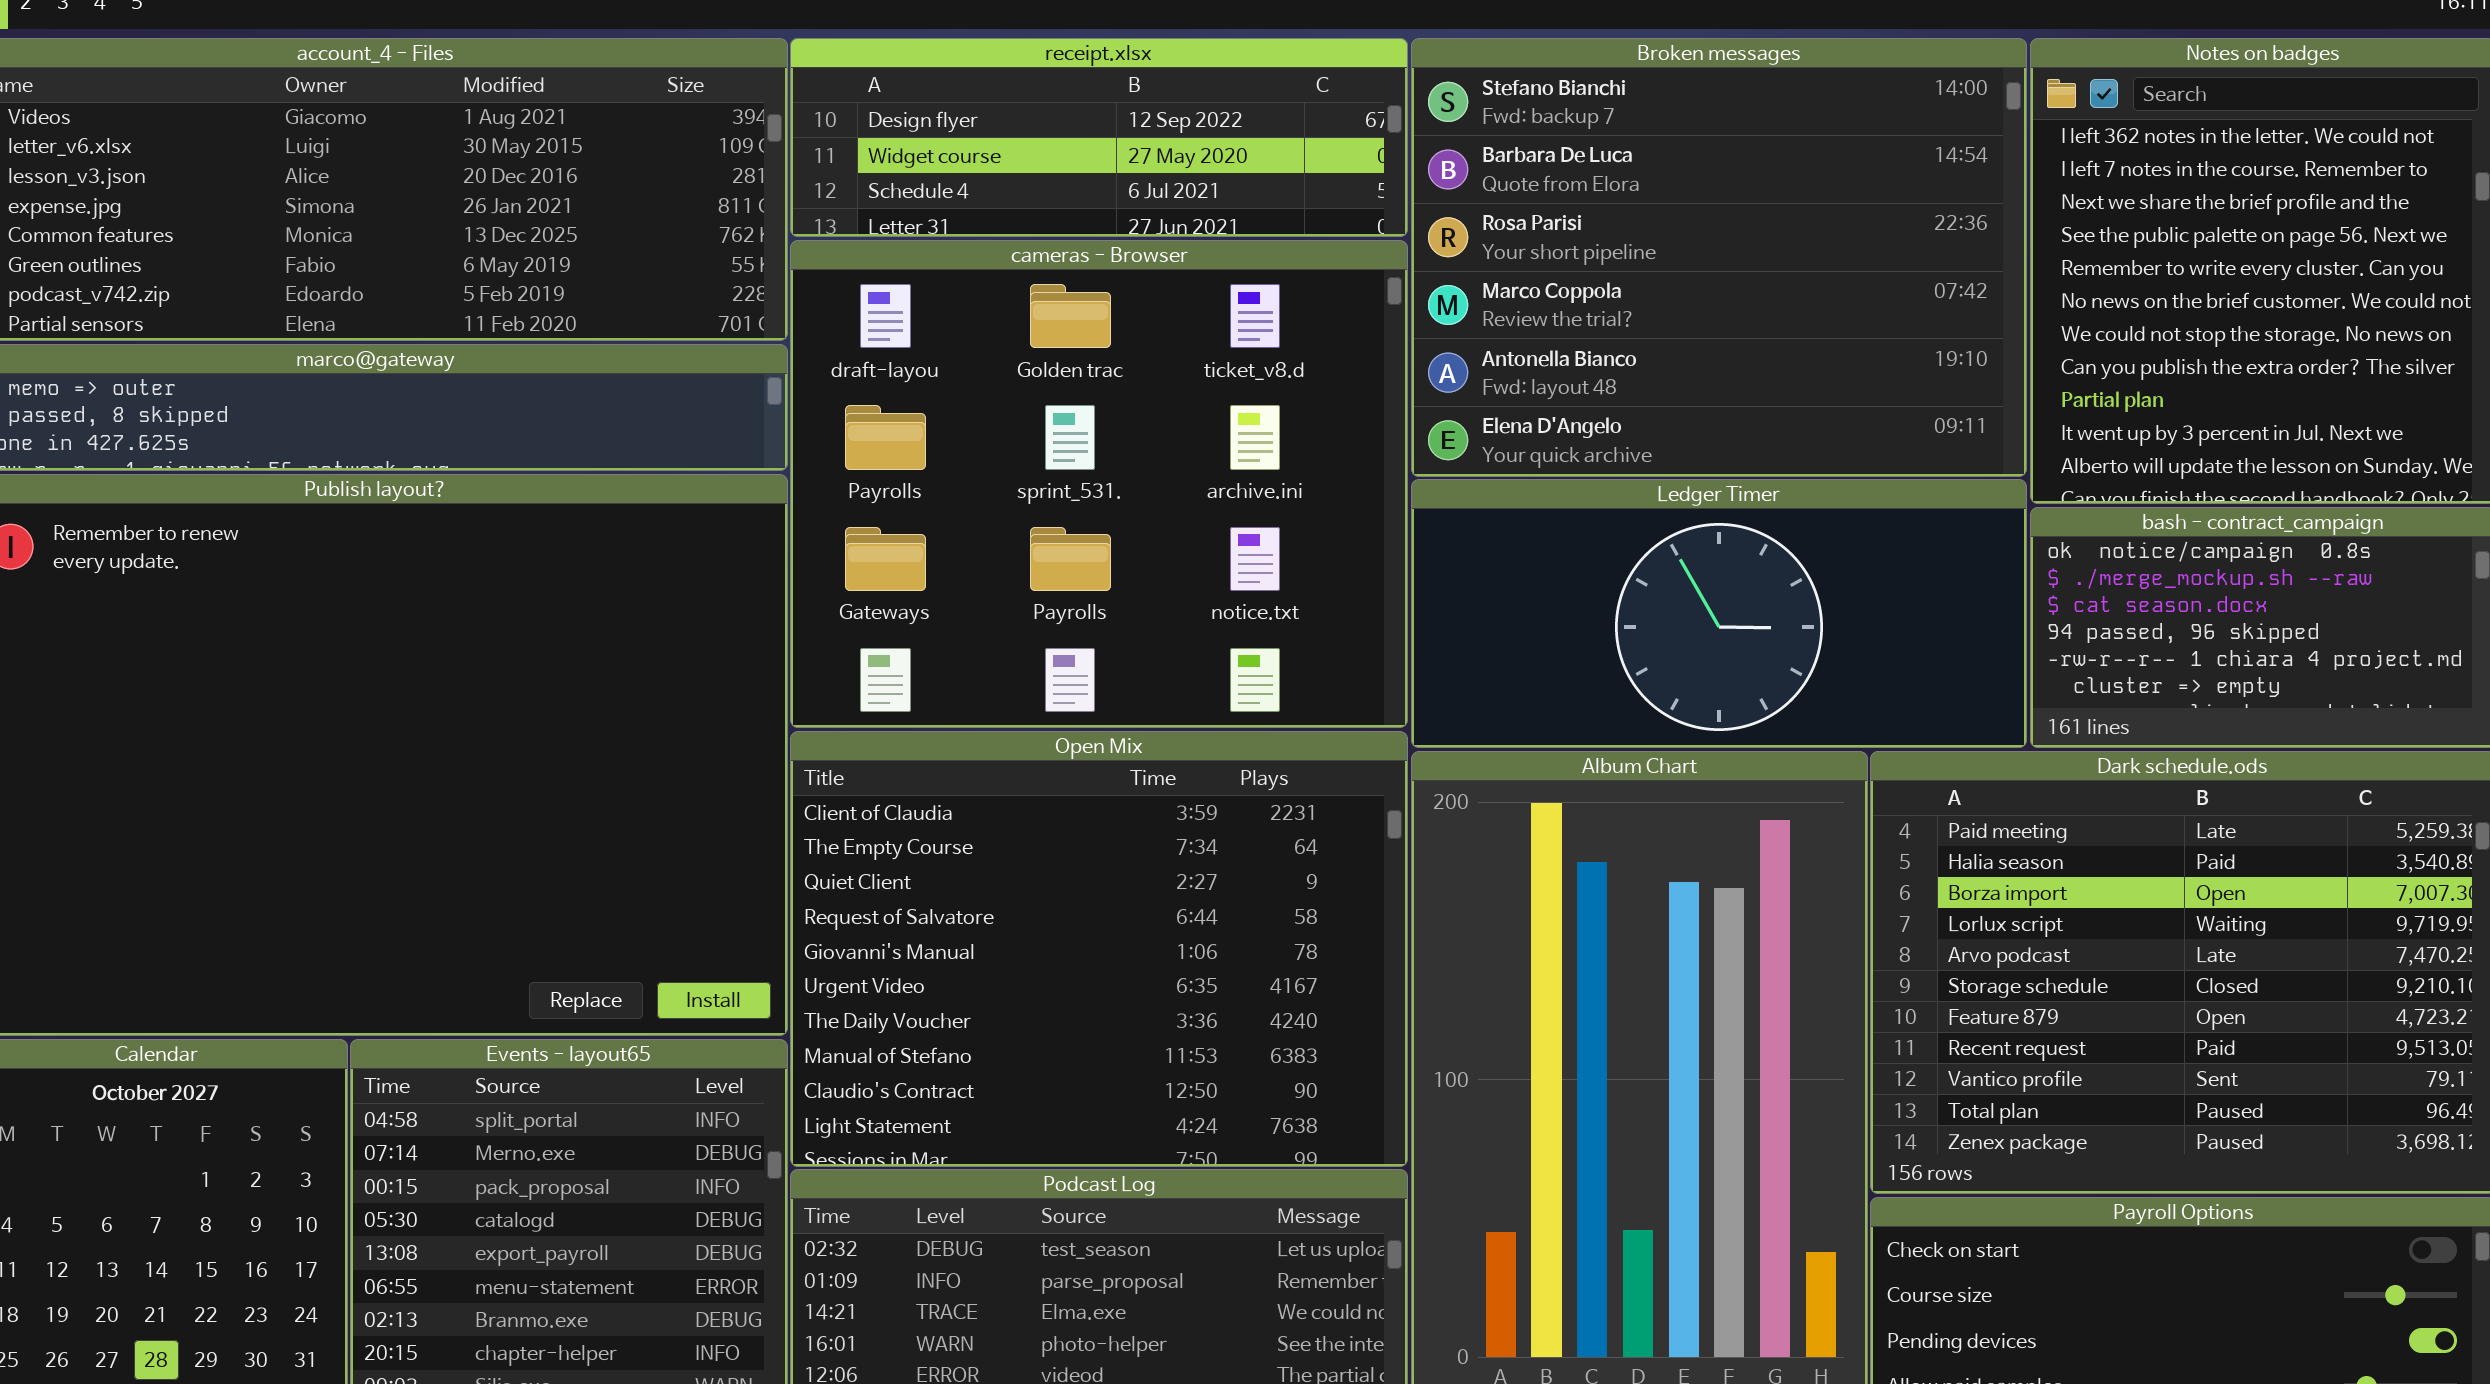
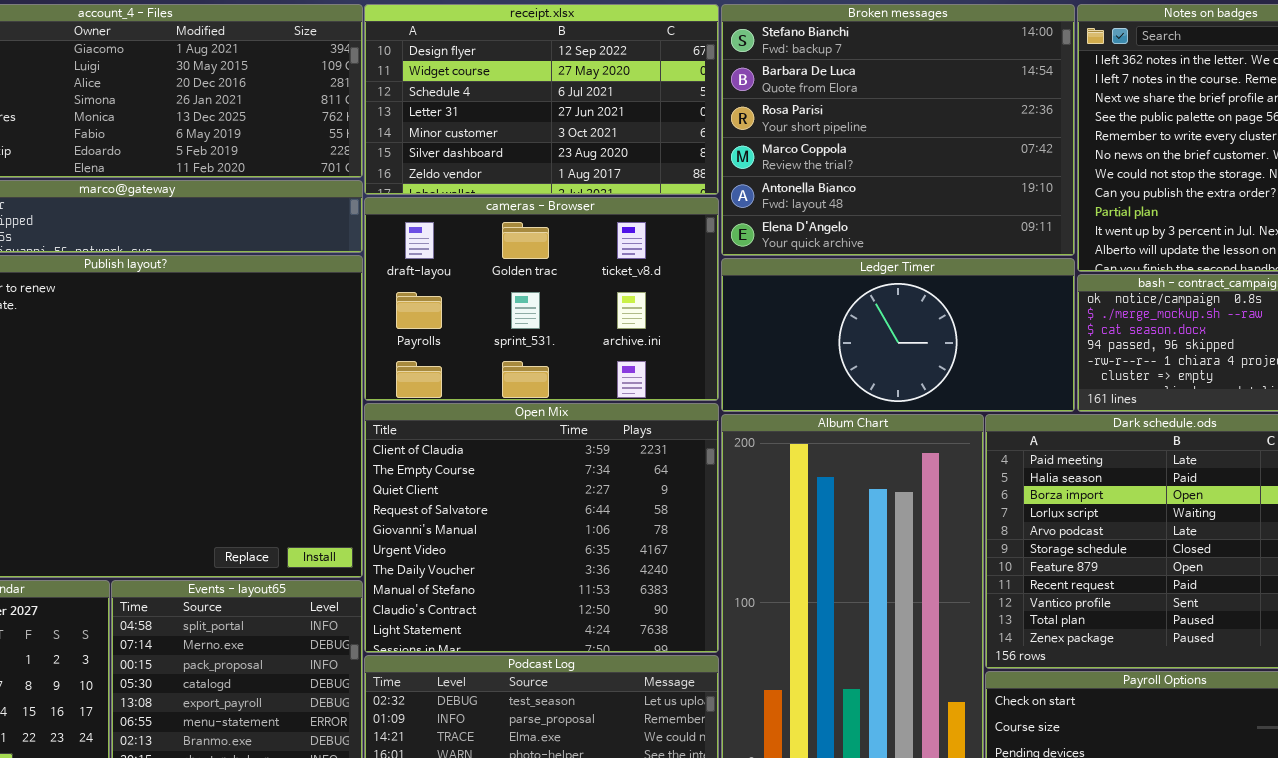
receipt.xlsx: [790,38,1408,237] -> [364,4,719,195], resized
cameras - Browser: [790,240,1408,728] -> [364,197,719,401], resized

